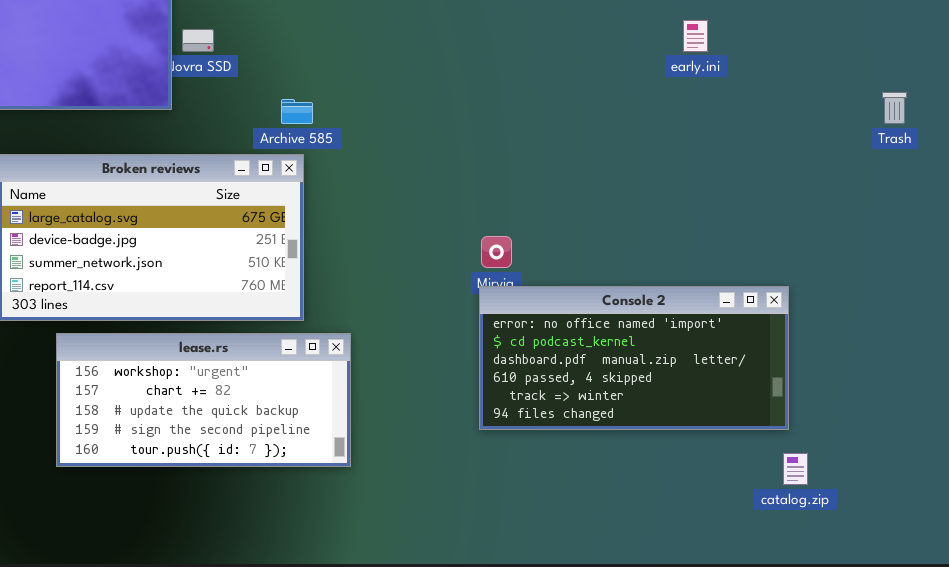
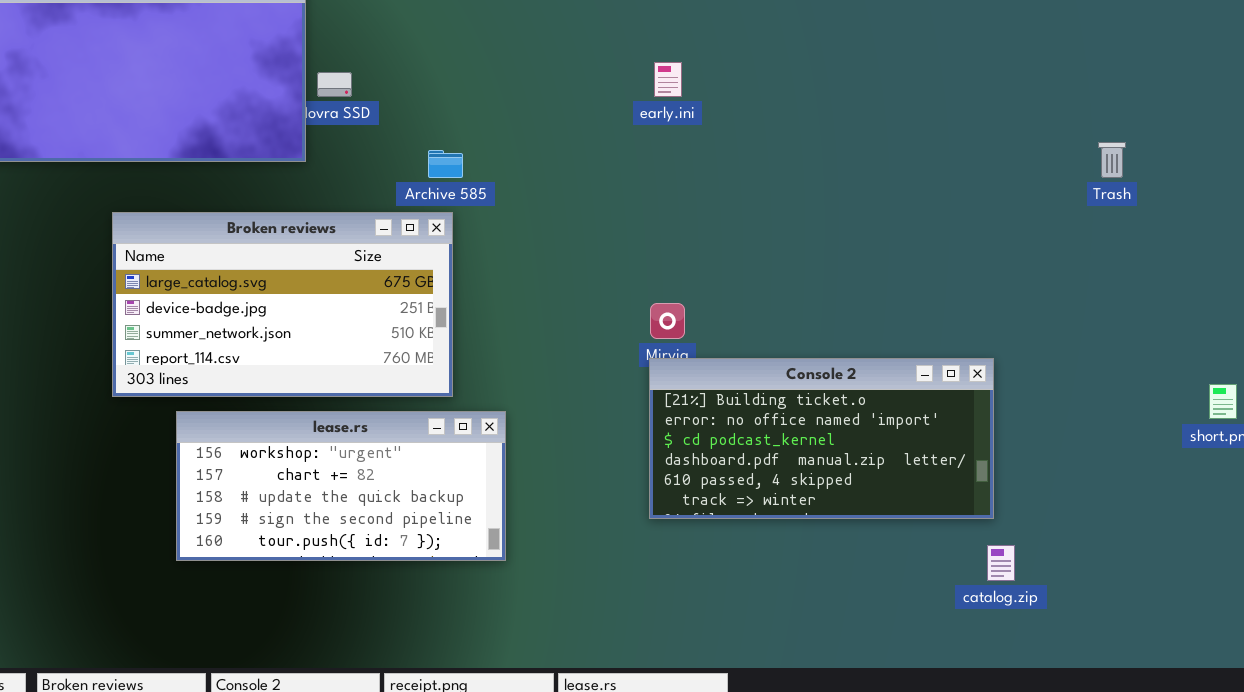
early.ini: [683,20,708,52] -> [654,62,682,97], moved
Console 2: [479,286,789,430] -> [649,358,994,519], scrolled up 1 row

